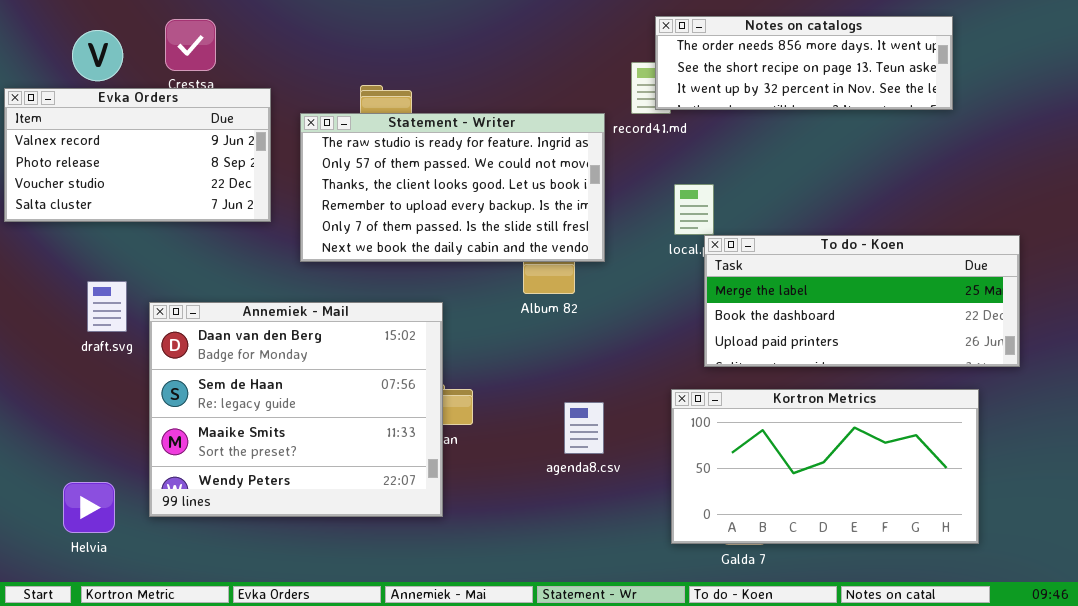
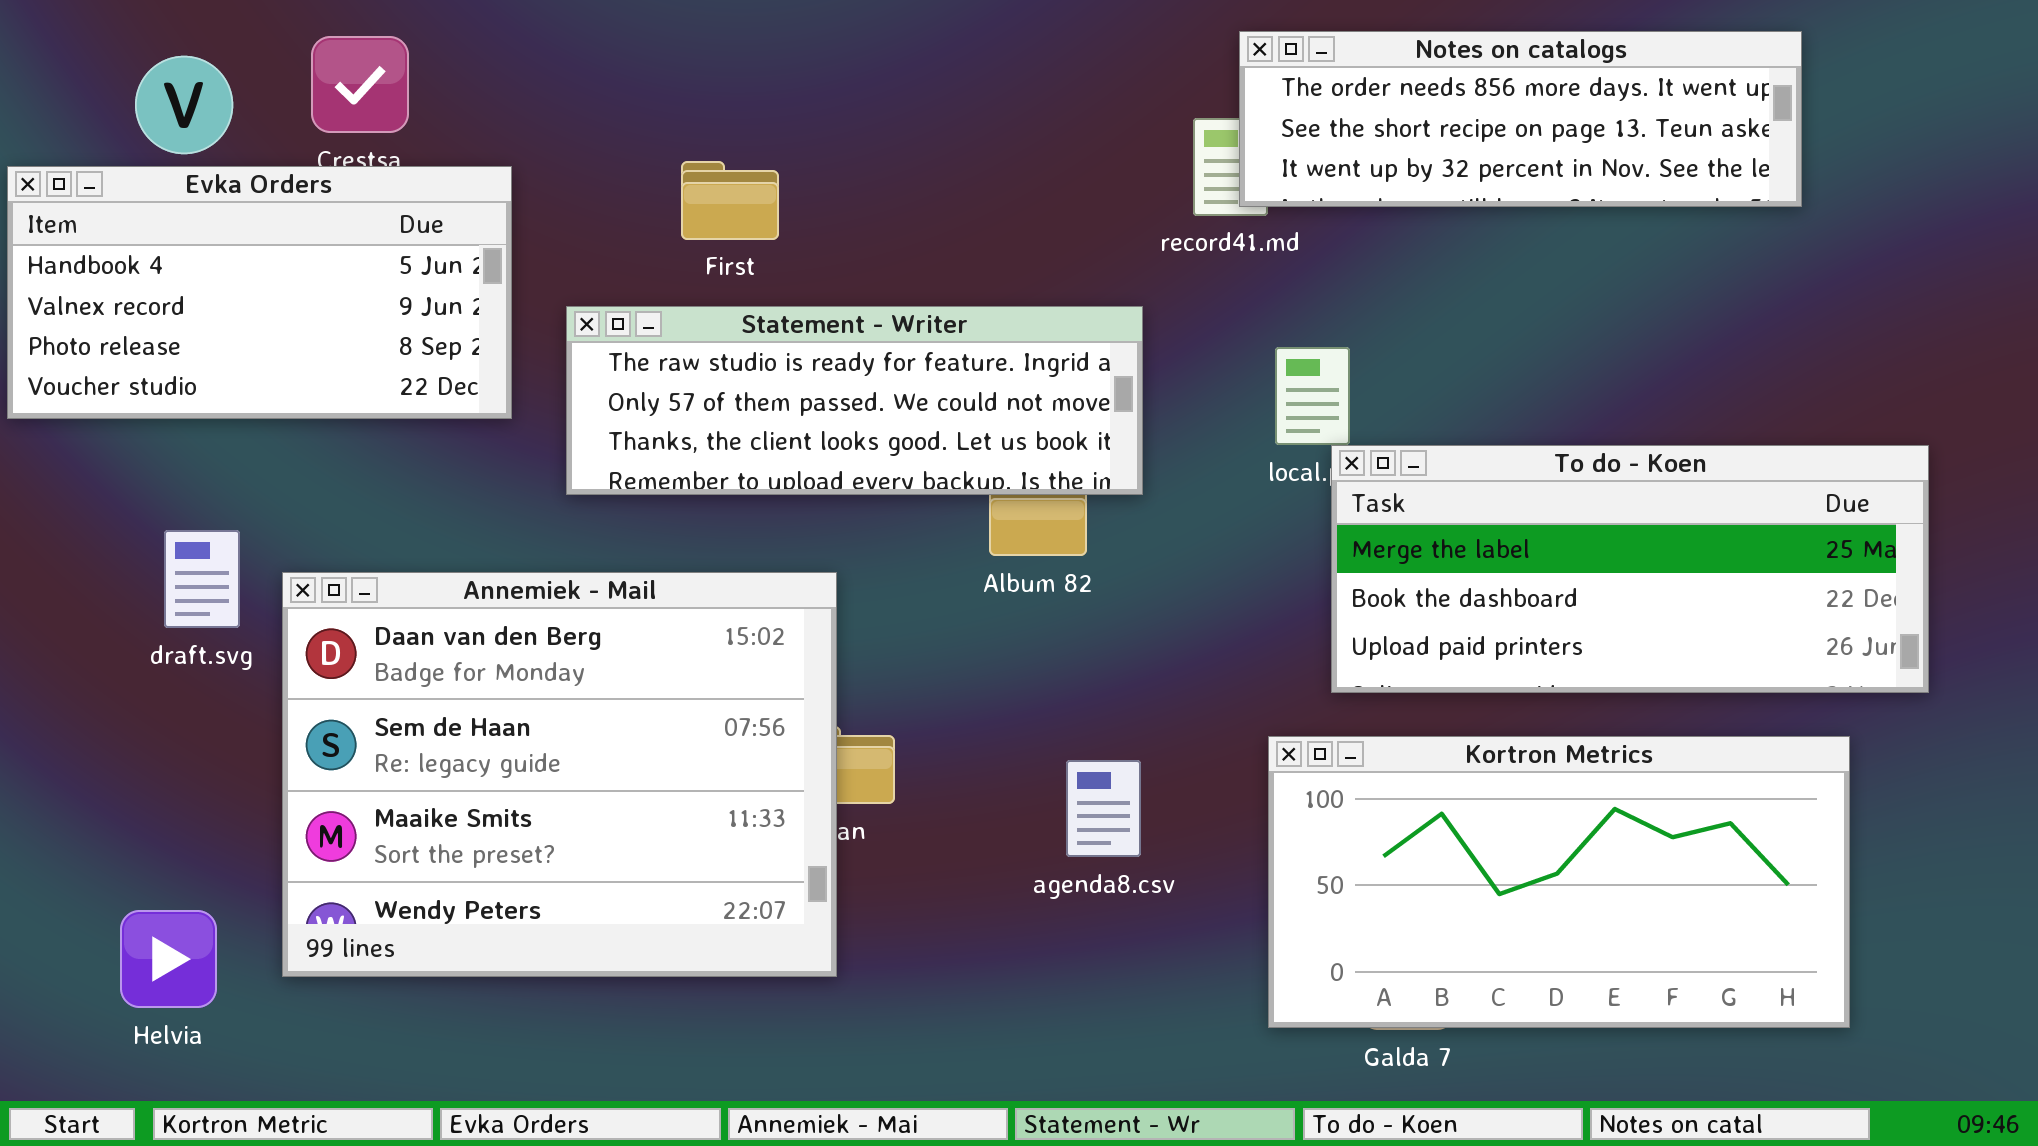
Evka Orders: [4,88,271,222] -> [7,166,512,419], scrolled up 1 row
Statement - Writer: [300,113,605,262] -> [566,306,1143,495], resized

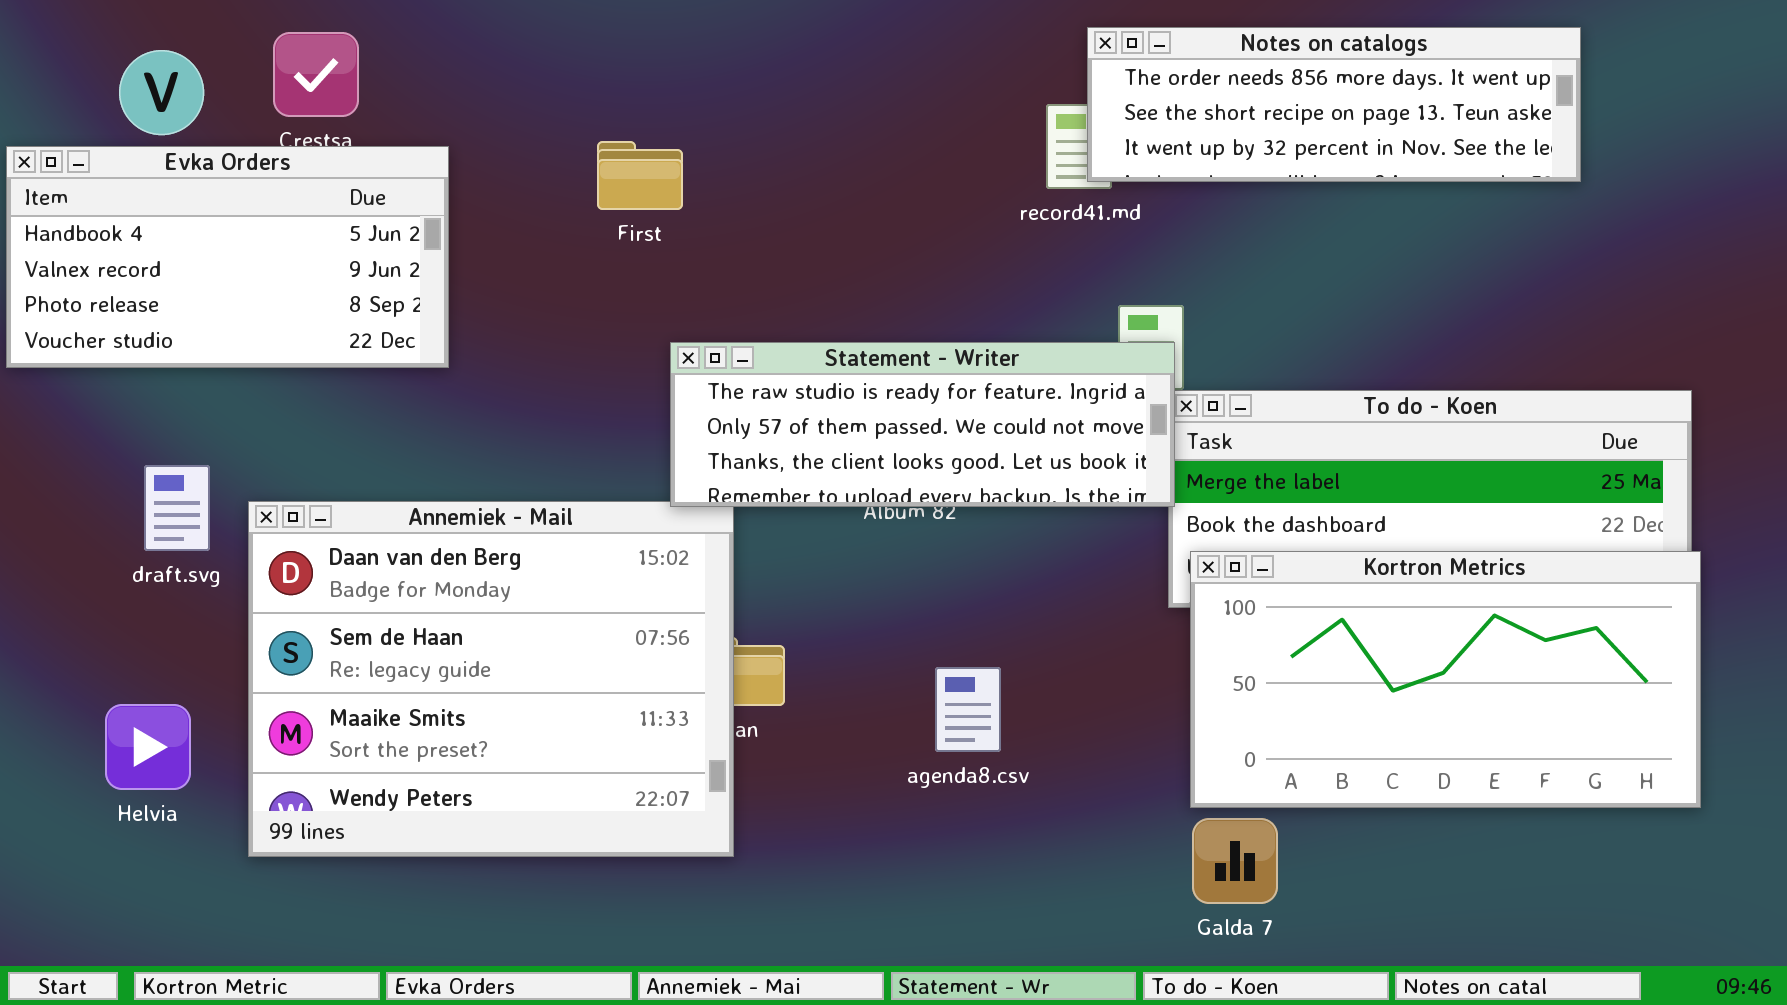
Statement - Writer: [566,306,1143,495] -> [670,342,1175,507], moved
Kortron Metrics: [1268,736,1850,1028] -> [1190,551,1701,808], moved
Helvia: [120,910,217,1008] -> [105,704,191,790], moved

